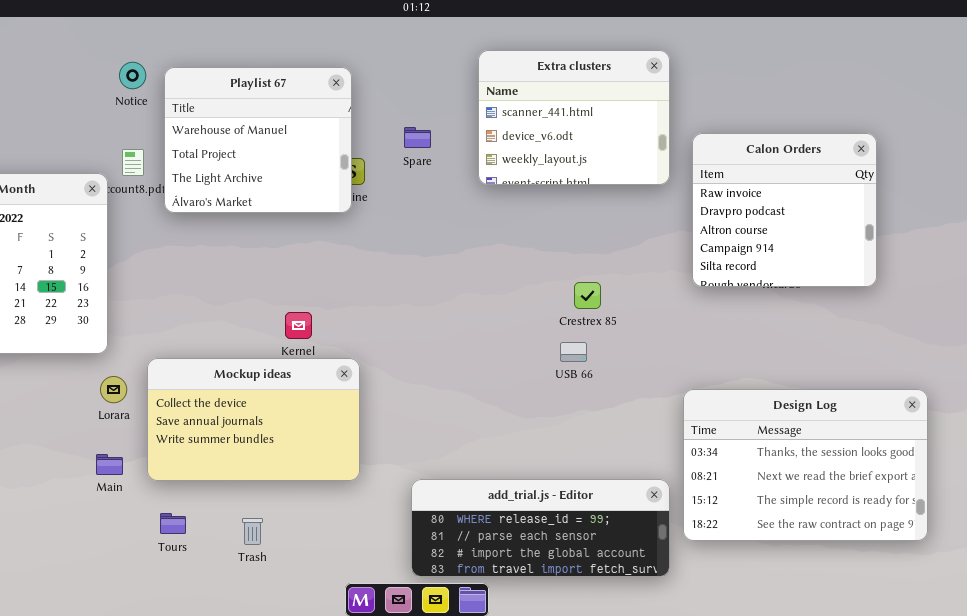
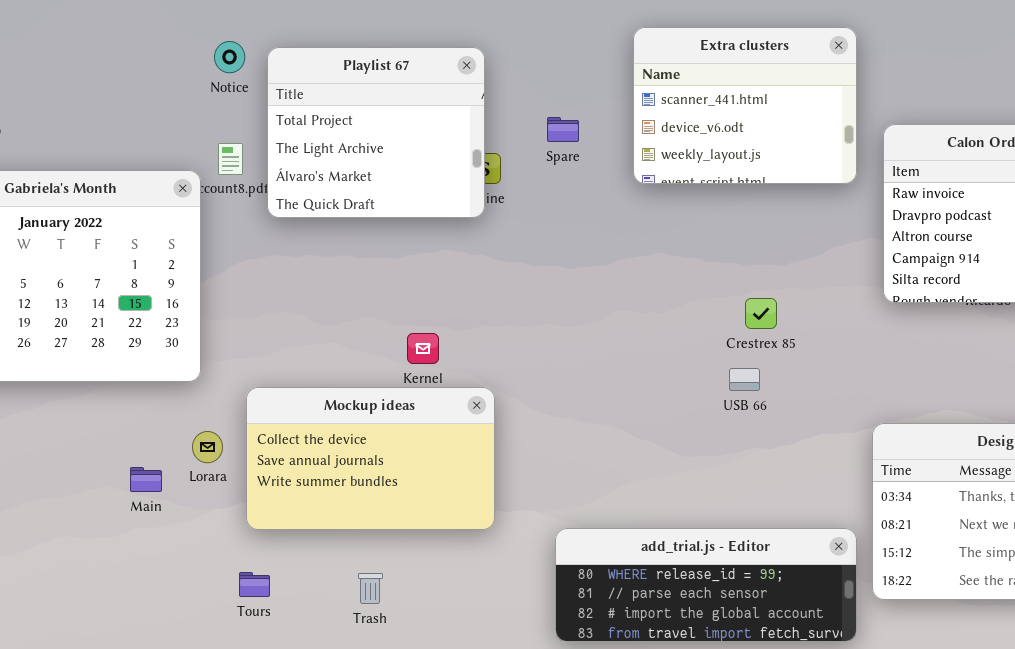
Playlist 67: [164,67,352,213] -> [267,47,485,218], scrolled down 1 row
Lorara: [100,376,127,403] -> [192,431,223,463], moved
Main: [96,454,123,475] -> [130,467,162,492], moved
Tours: [160,513,186,534] -> [239,572,270,597], moved

